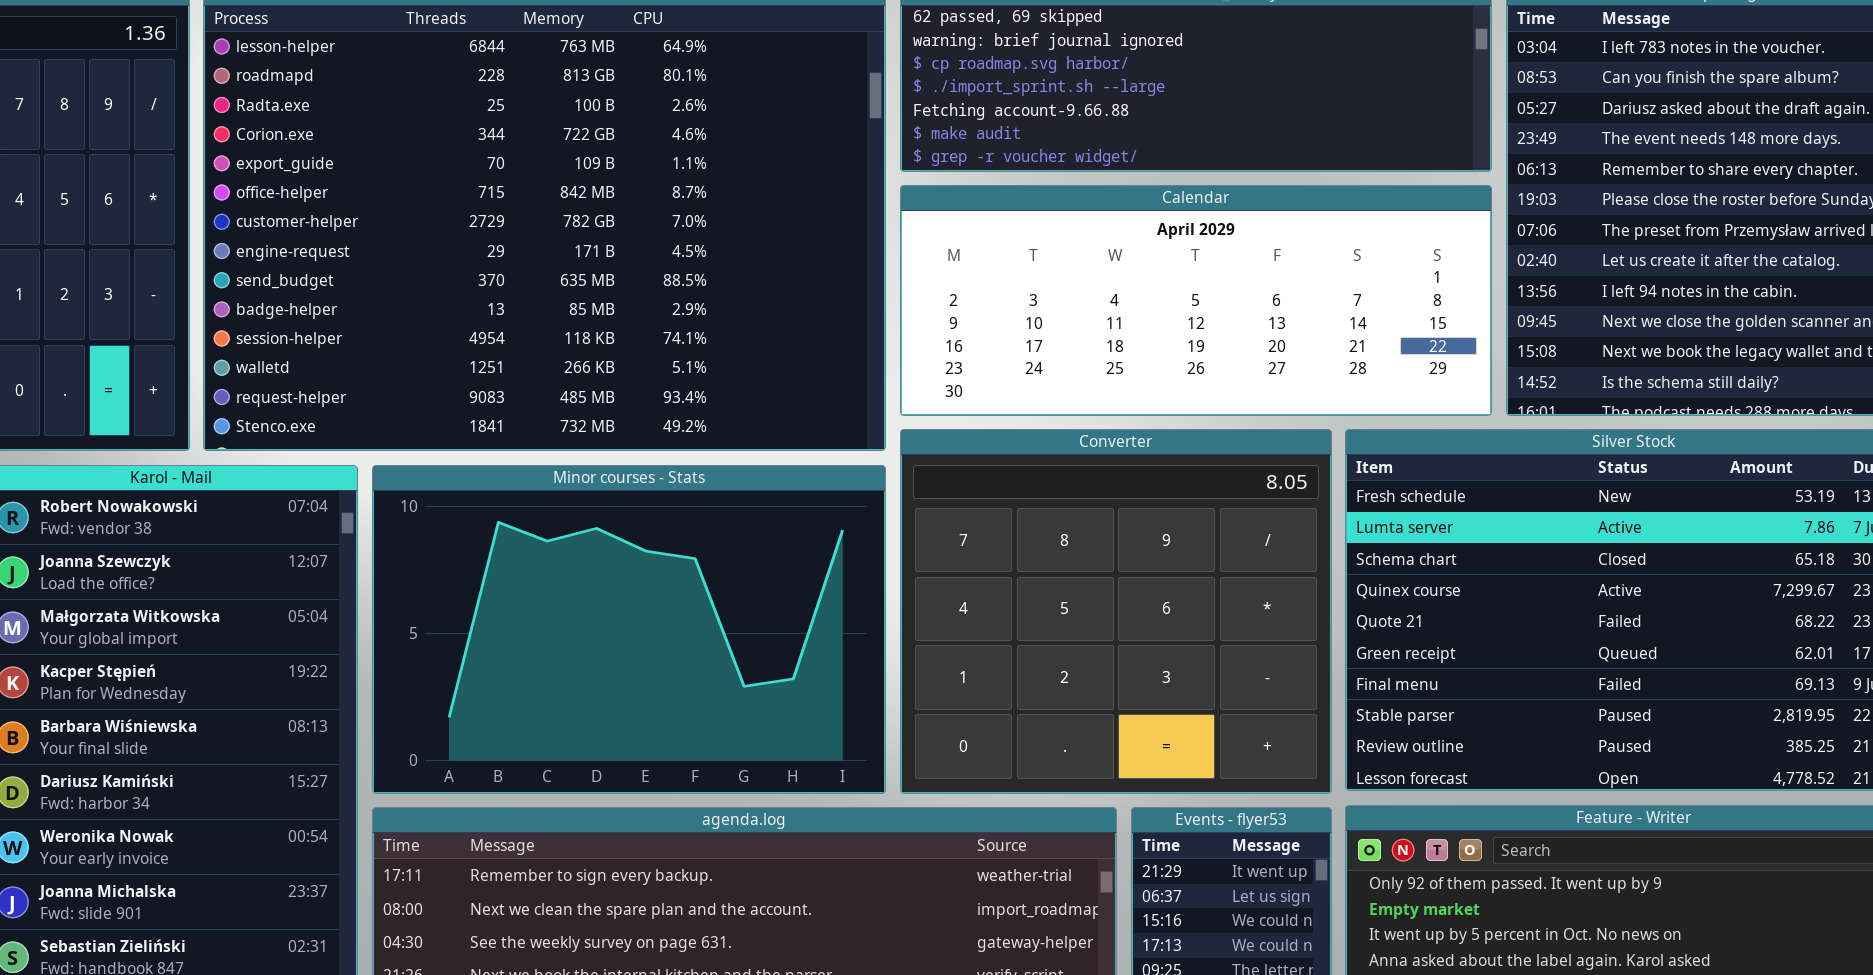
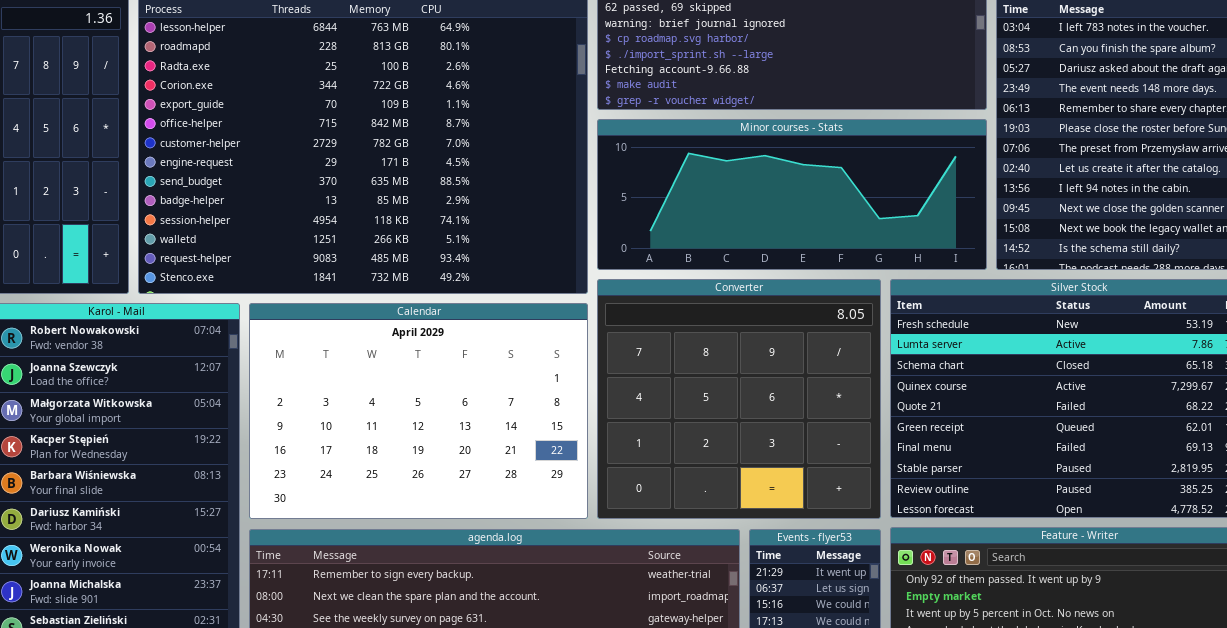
Calendar: [900,185,1492,416] -> [249,303,588,519], moved, resized
Minor courses - Stats: [372,465,886,794] -> [597,119,987,270], moved, resized

